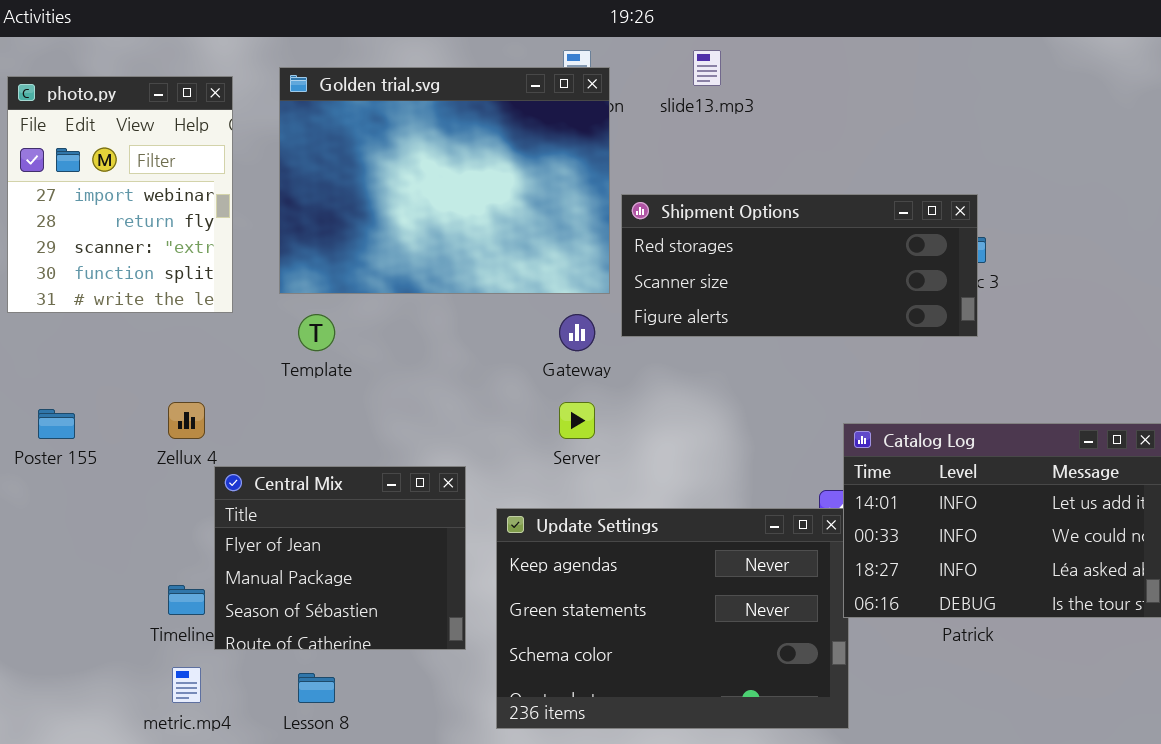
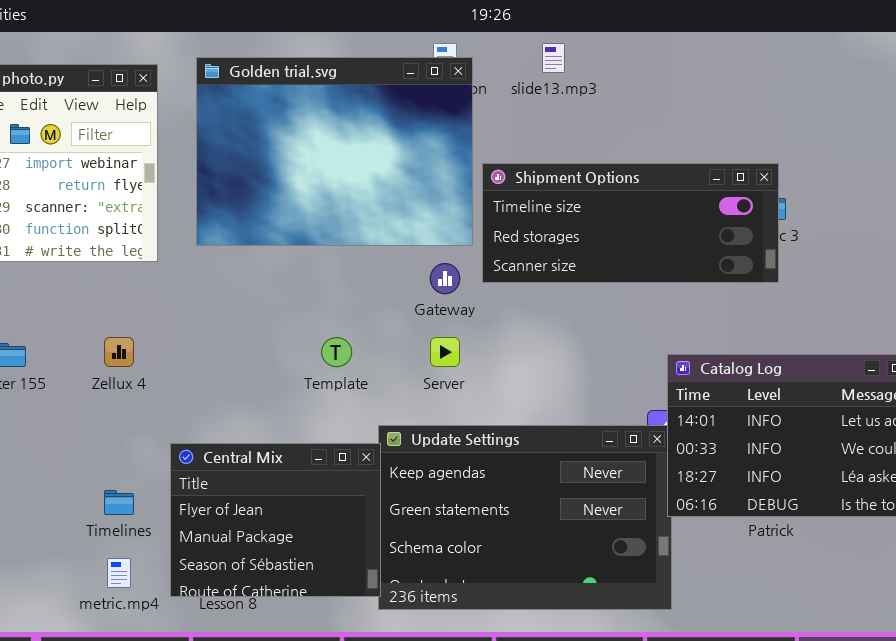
Shipment Options: [621,194,978,337] -> [482,163,779,283], scrolled up 1 row
Template: [298,314,335,351] -> [321,337,352,367], moved
Central Mix: [214,466,466,650] -> [170,443,381,597], moved

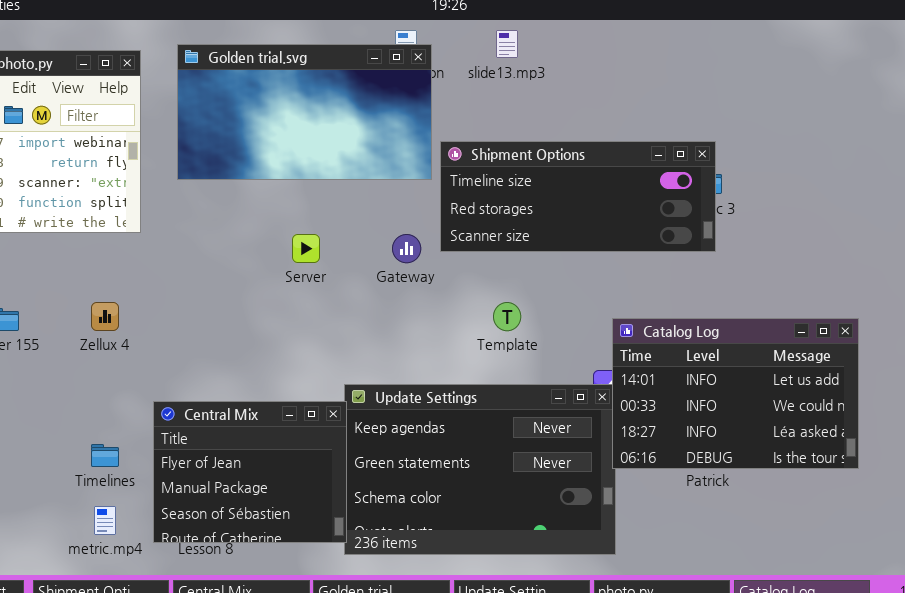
Golden trial.svg: [196,57,473,246] -> [177,44,432,180], resized
Template: [321,337,352,367] -> [493,302,521,331], moved
Server: [430,337,460,367] -> [292,234,320,263], moved

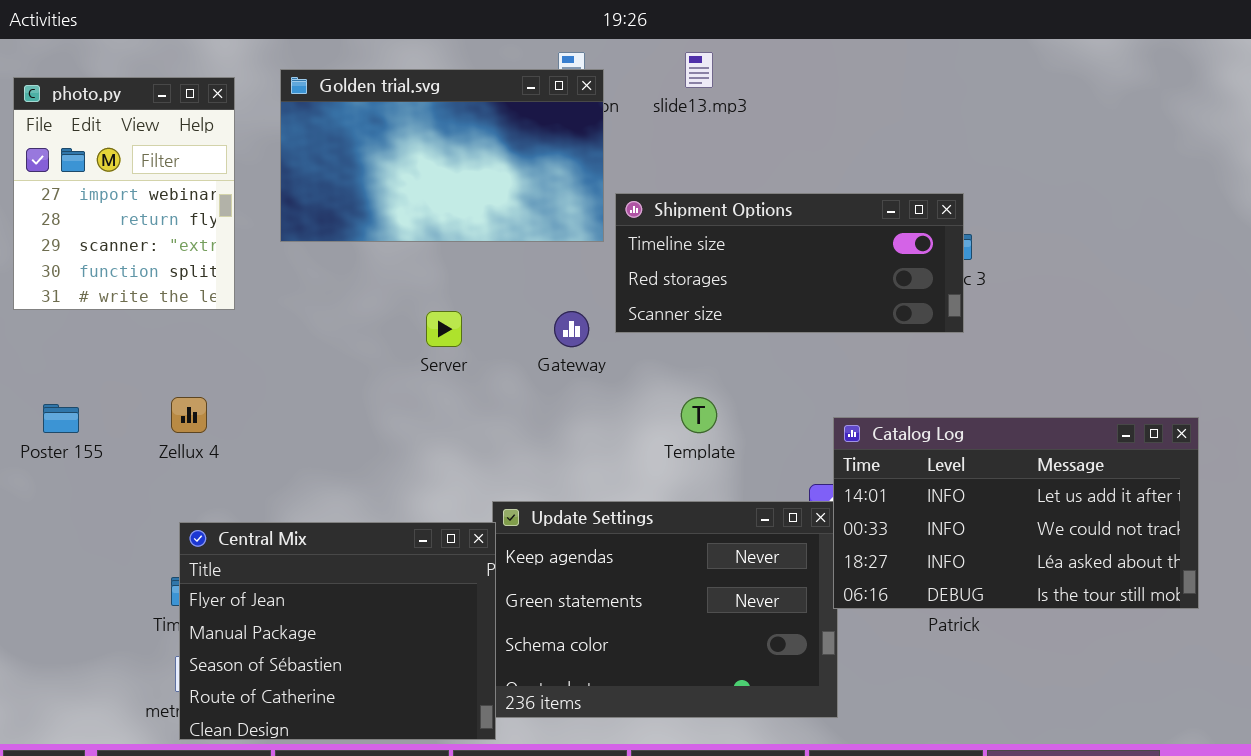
Catalog Log: [612,318,859,469] -> [833,417,1199,609], resized
Central Mix: [153,401,347,543] -> [179,522,496,740], resized

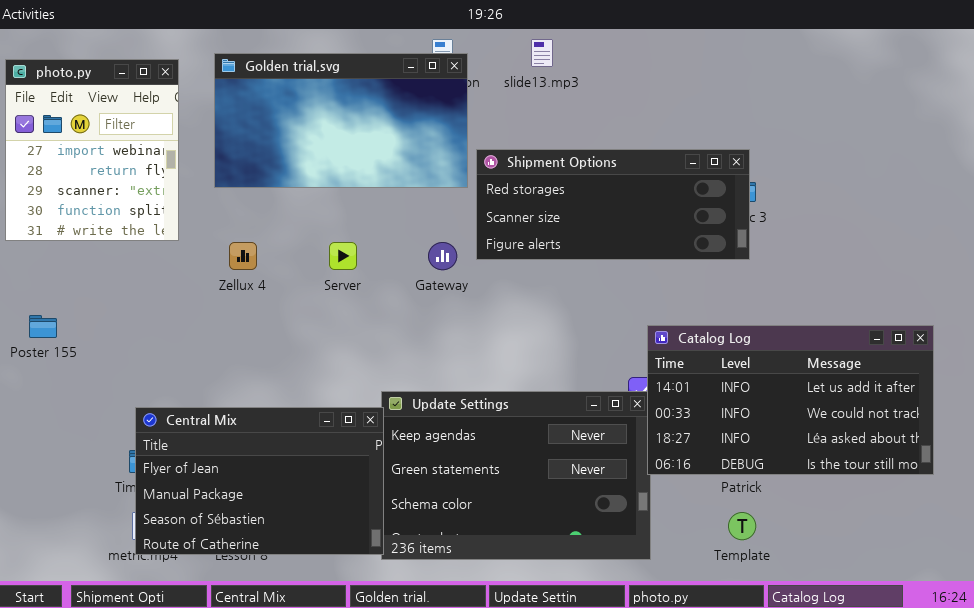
Shipment Options: [615,193,964,333] -> [476,149,750,260], scrolled down 1 row
Zellux 4: [171,397,207,433] -> [229,242,257,270], moved
Template: [681,397,717,433] -> [728,512,756,540], moved
Central Mix: [179,522,496,740] -> [135,407,384,555], resized

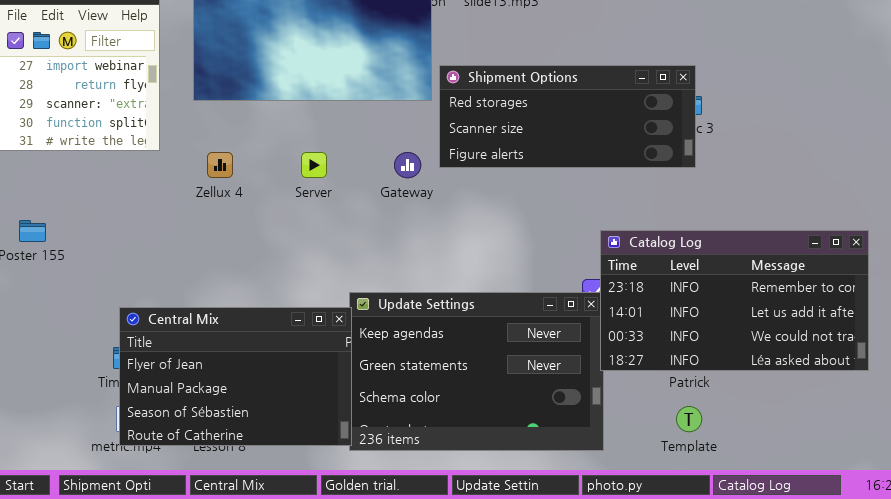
Catalog Log: [647,325,934,475] -> [600,230,869,371], scrolled up 1 row

